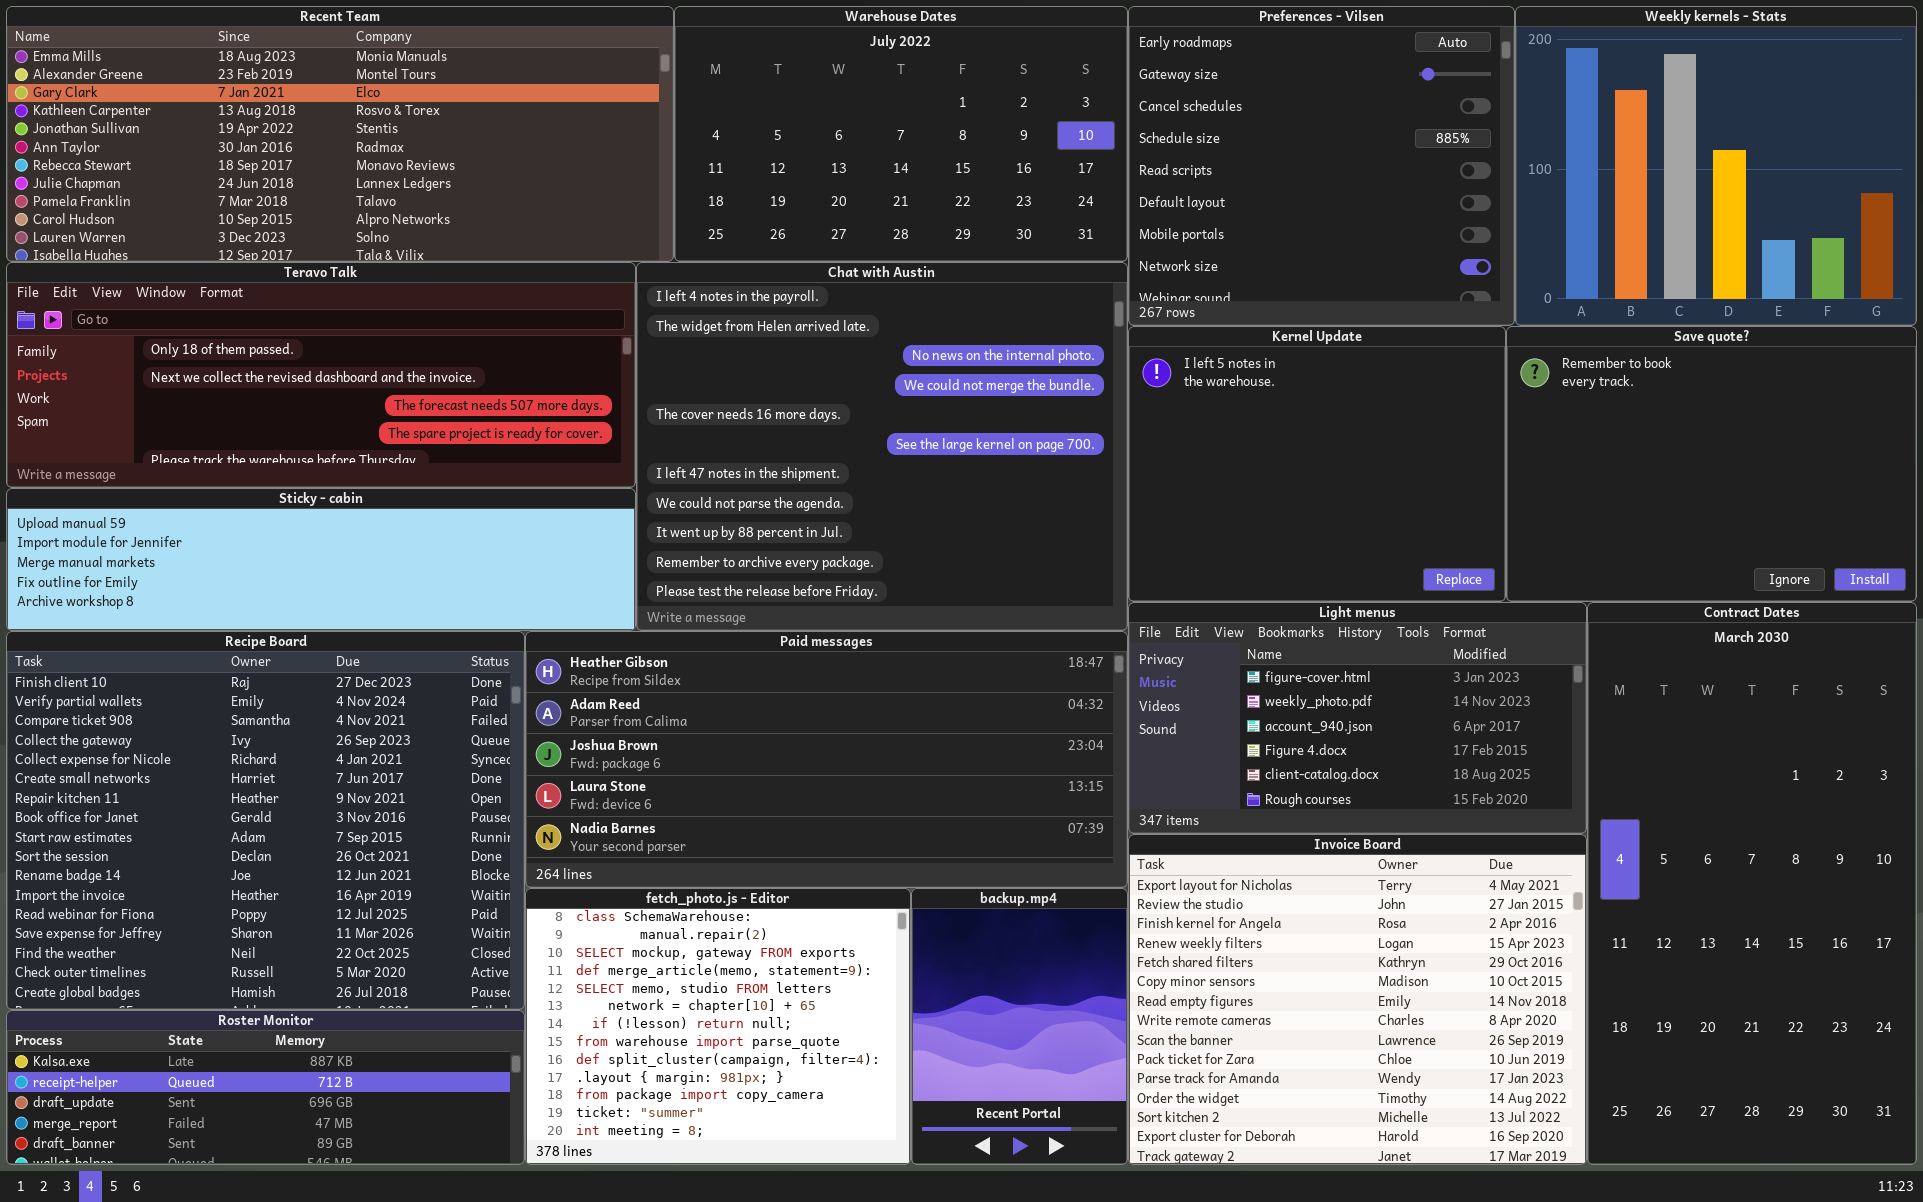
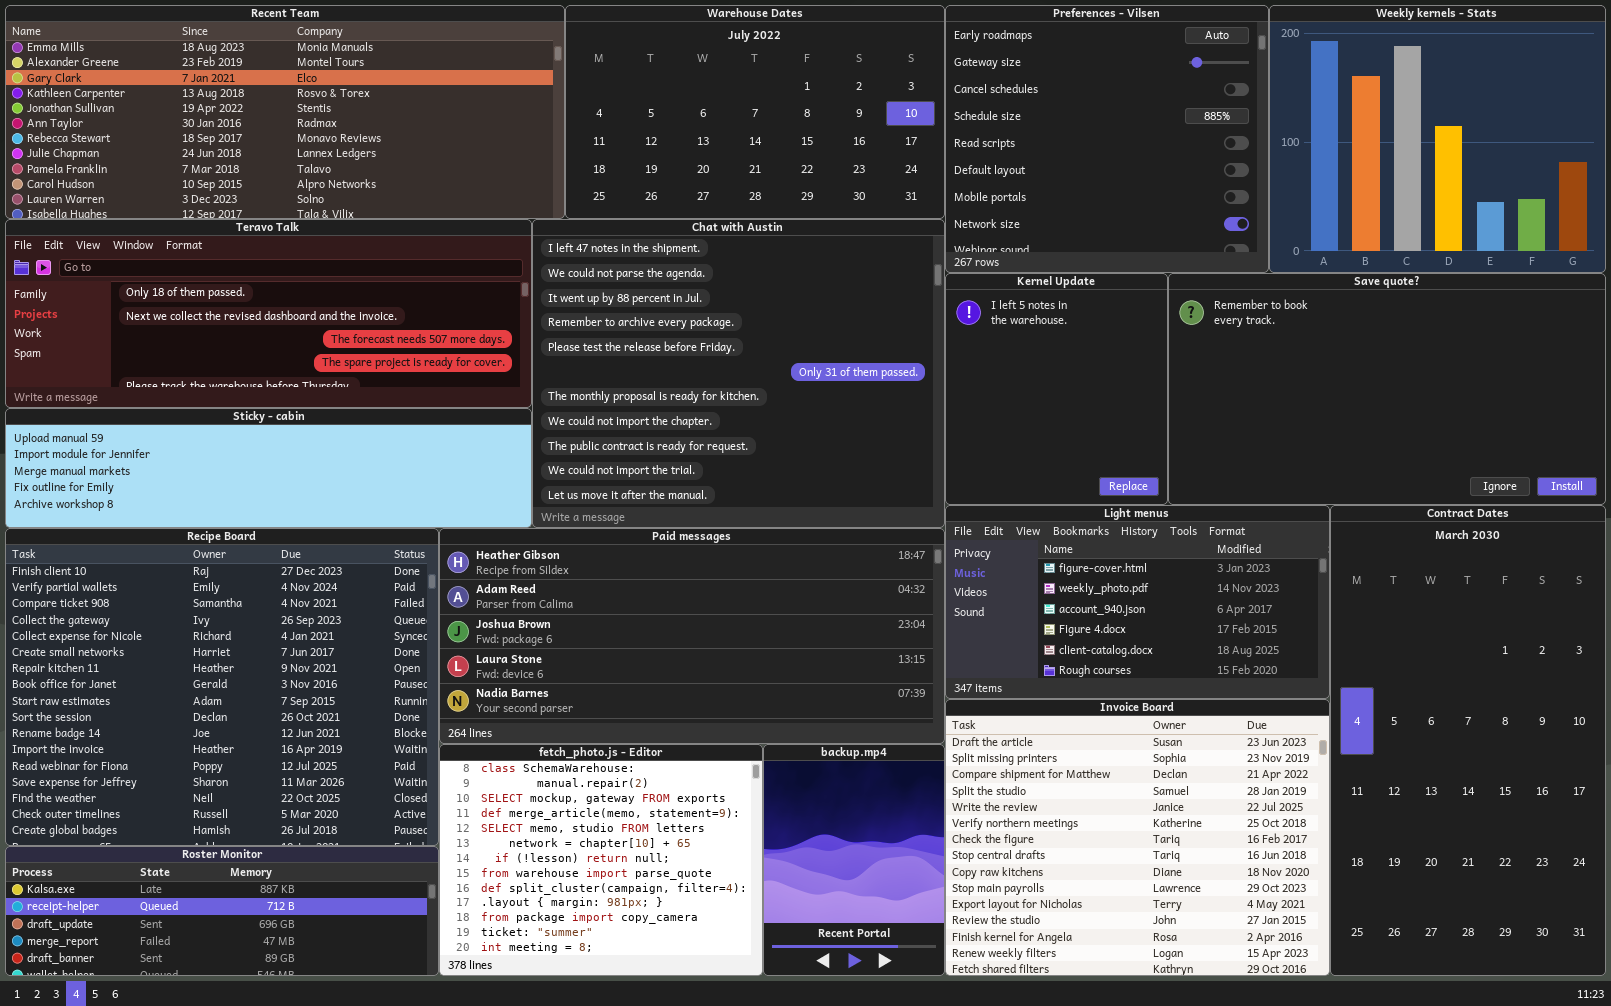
Chat with Austin: [636,262,1128,631] -> [532,219,945,528], scrolled down 6 rows
Kernel Update: [1128,326,1506,602] -> [945,273,1168,505], resized
Save quote?: [1506,326,1917,602] -> [1168,273,1606,505], resized
Invoice Board: [1128,834,1587,1165] -> [945,699,1330,976], scrolled up 10 rows

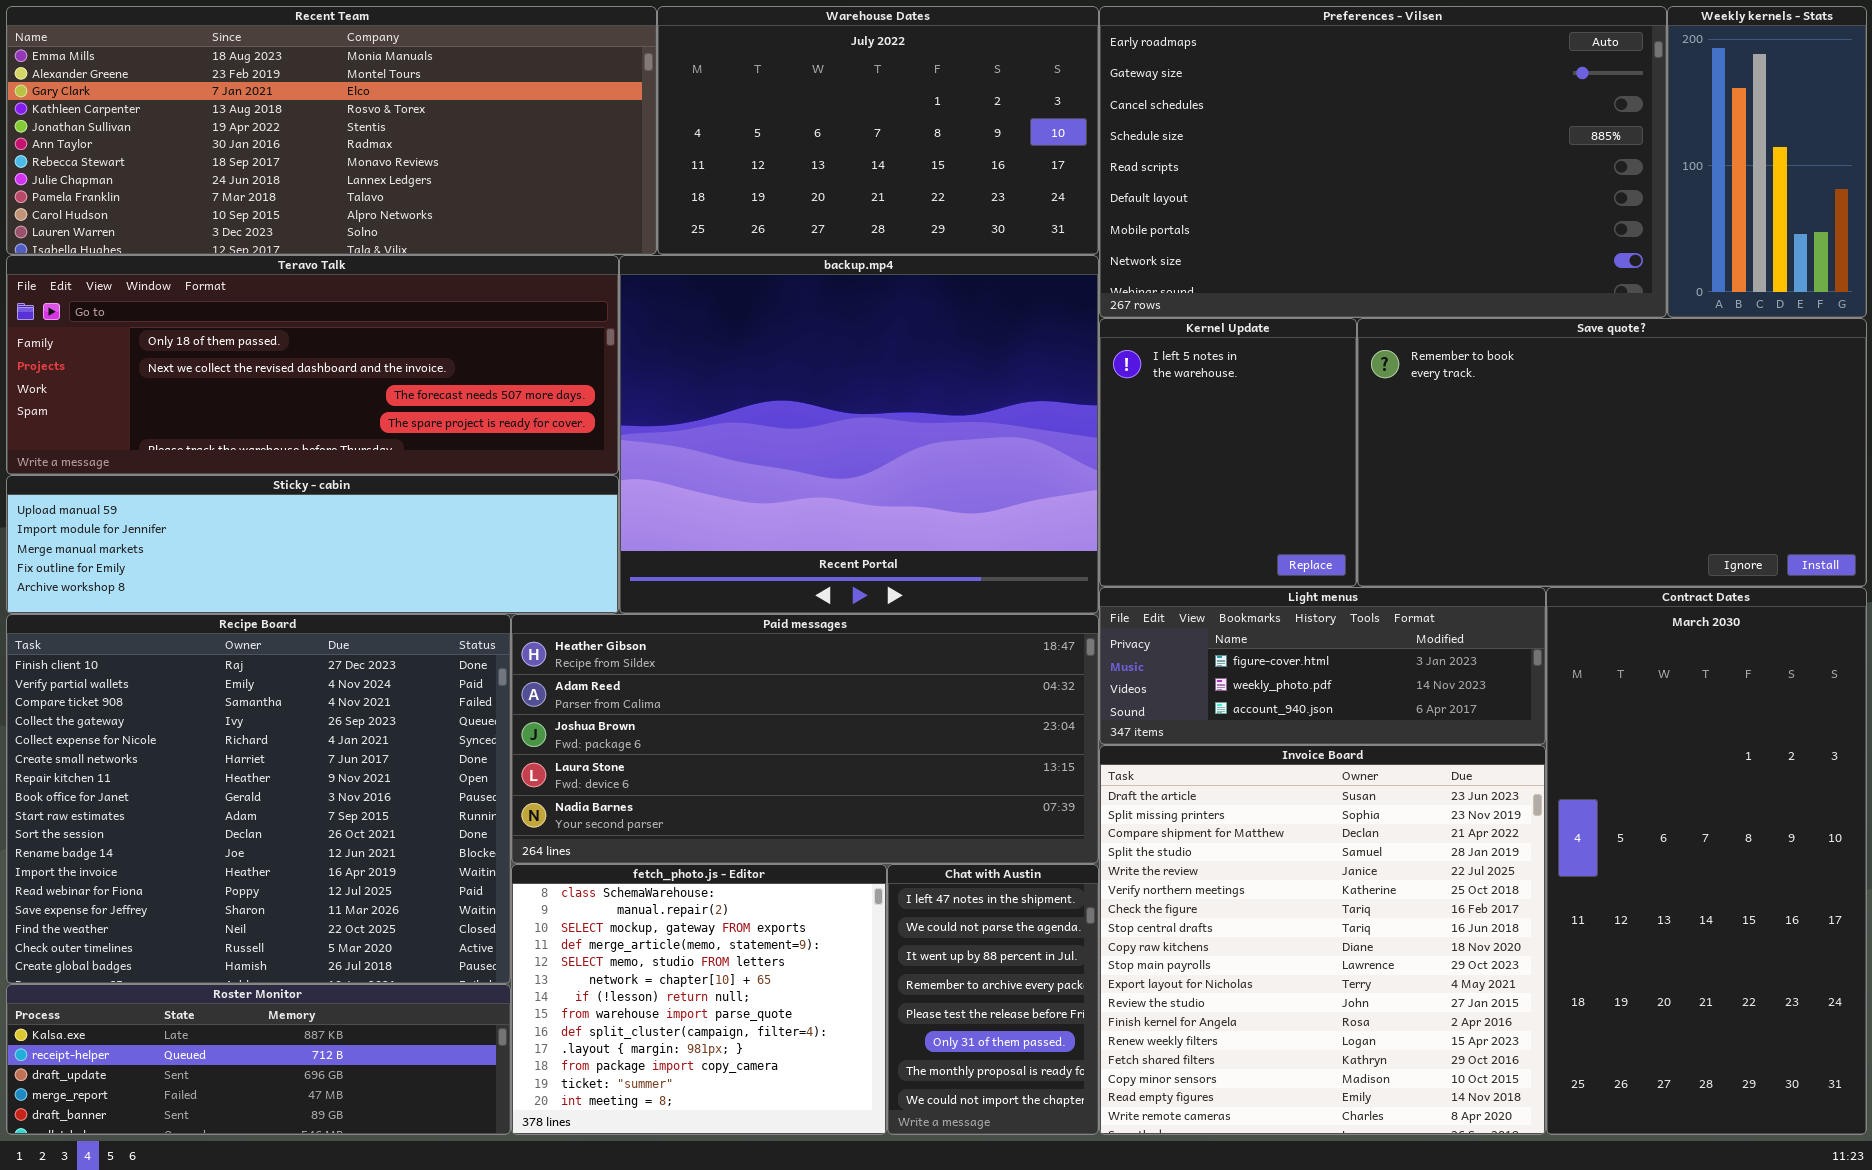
Preferences - Vilsen: [945,5,1269,273] -> [1099,6,1667,318], resized
Weekly kernels - Stats: [1269,5,1606,273] -> [1667,6,1867,318], resized
Chat with Austin: [532,219,945,528] -> [887,864,1099,1135], moved, resized
Light menus: [945,505,1330,699] -> [1099,587,1546,745], resized
Invoice Board: [945,699,1330,976] -> [1099,745,1546,1135], resized
backup.mp4: [763,744,945,976] -> [619,255,1099,614], moved, resized

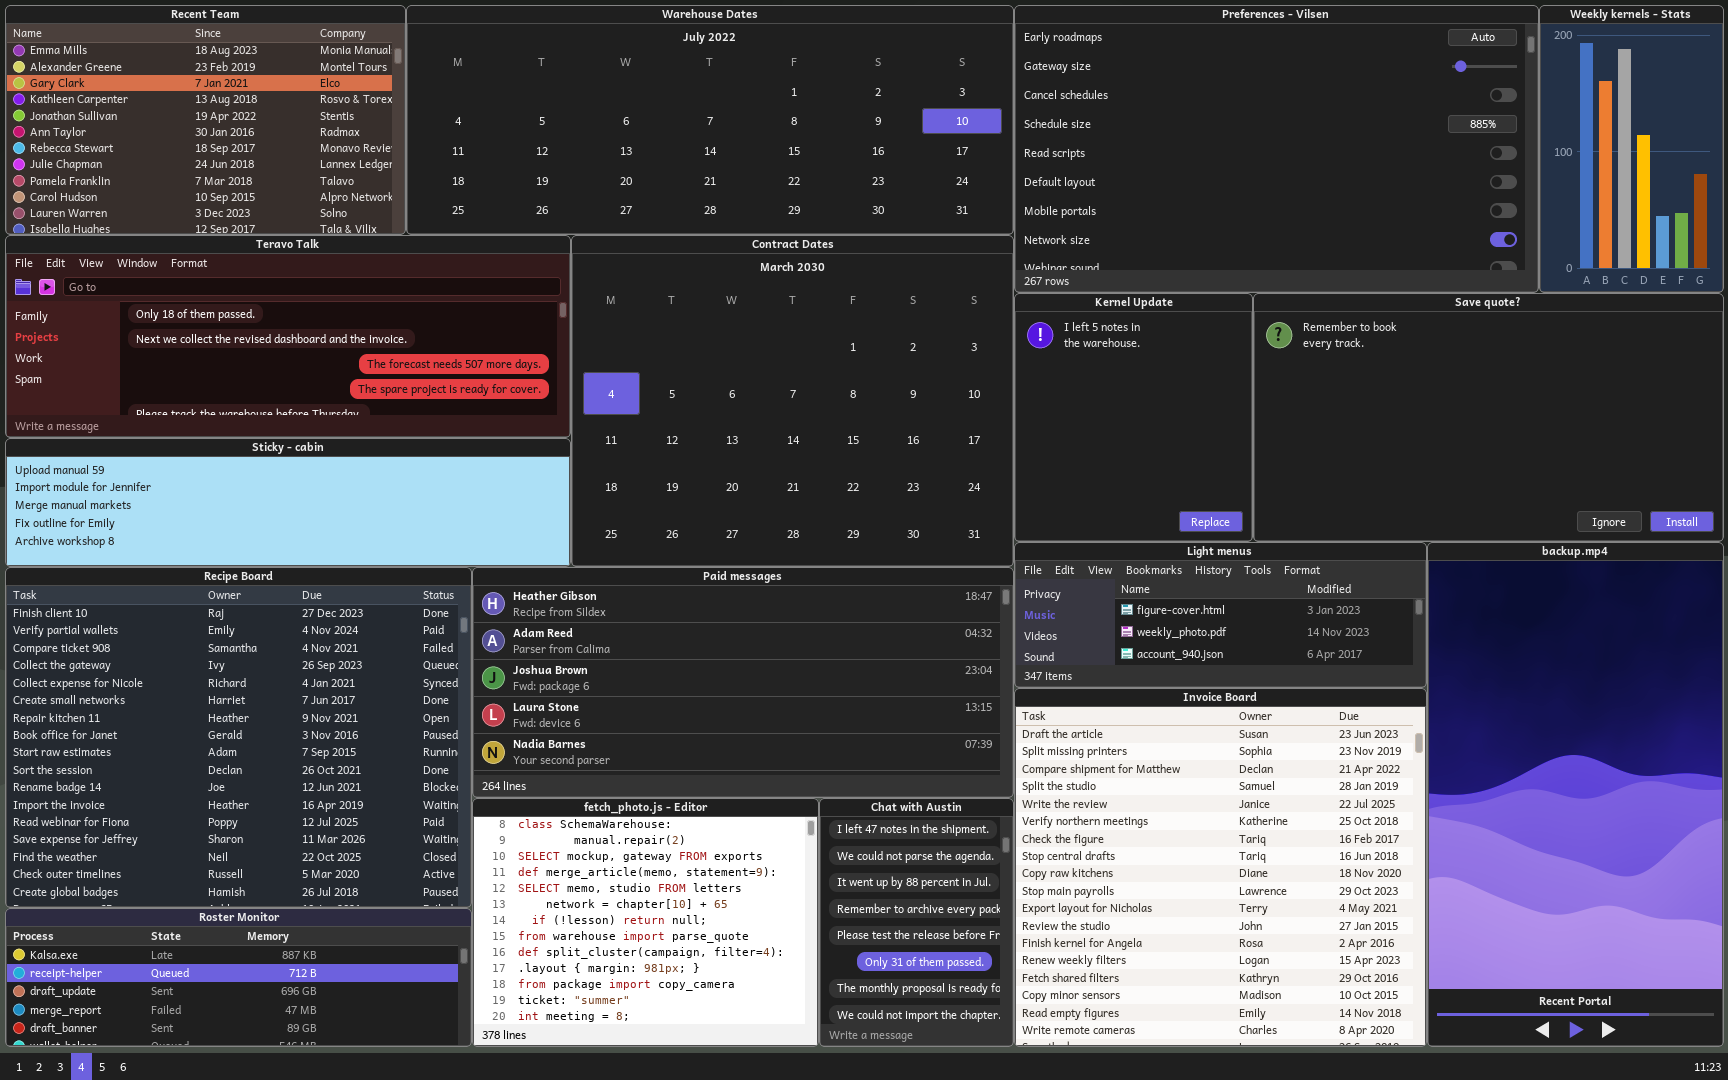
Recent Team: [6,6,657,255] -> [5,5,406,235], resized
Warehouse Dates: [657,6,1099,255] -> [406,5,1014,235], resized
backup.mp4: [619,255,1099,614] -> [1427,542,1724,1047], moved, resized
Contract Dates: [1546,587,1867,1135] -> [571,235,1014,567], moved, resized

